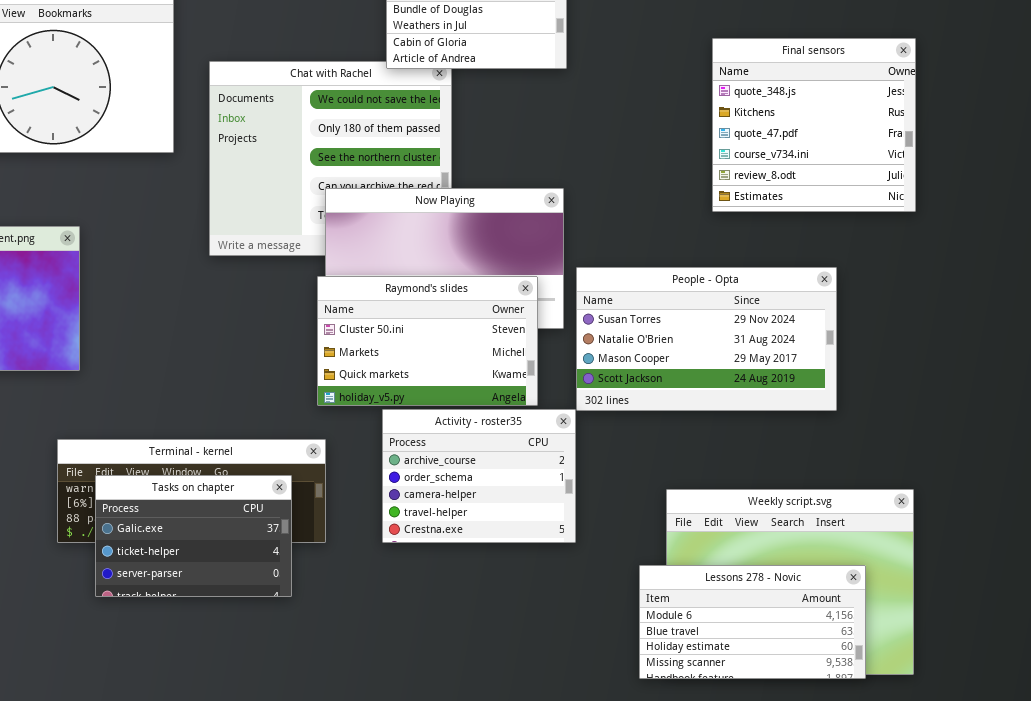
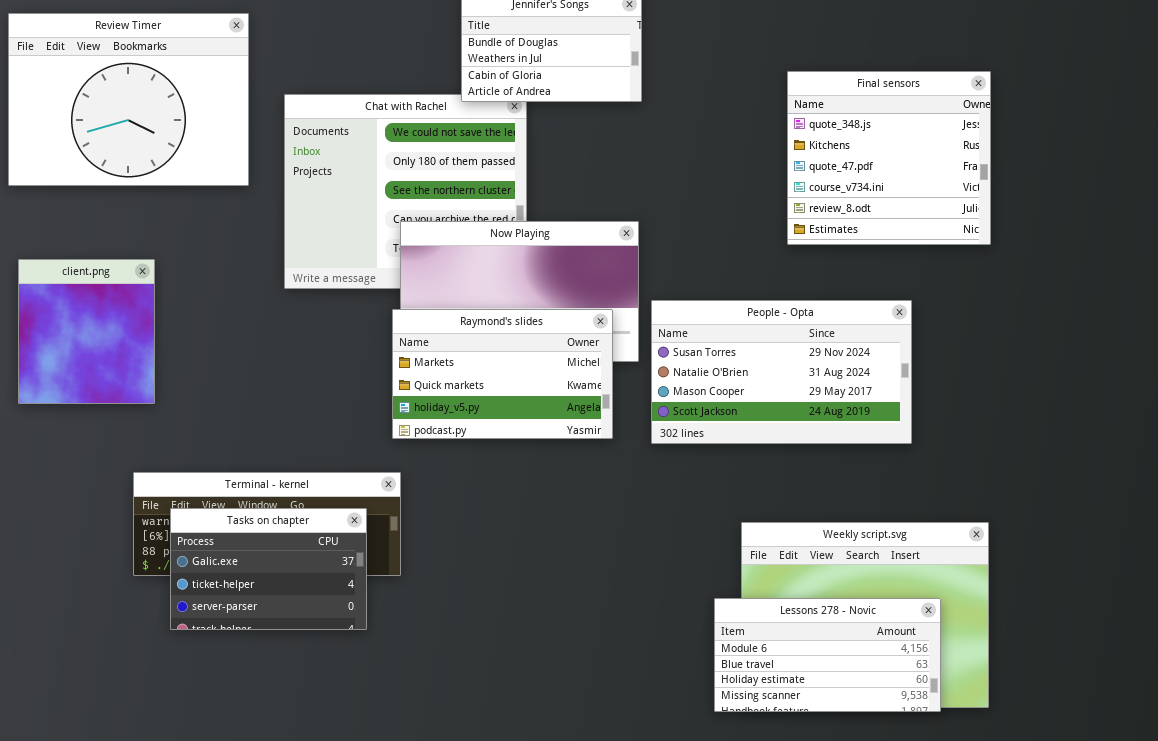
Raymond's slides: [317,276,538,406] -> [392,309,613,439], scrolled down 1 row
Activity - roster35: [382,409,576,543] -> none, closed

